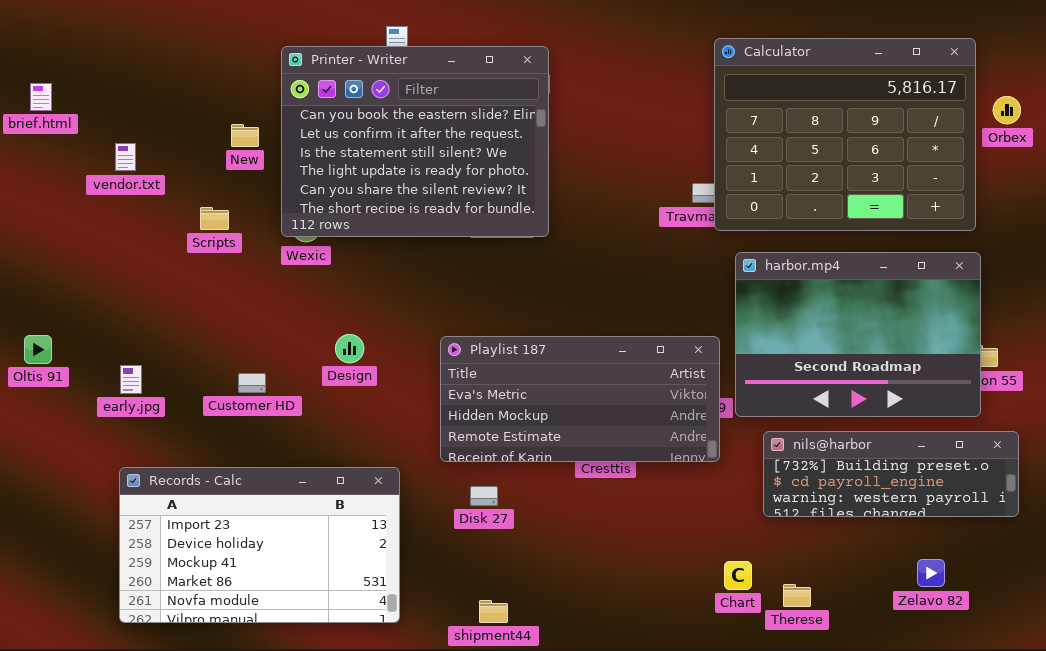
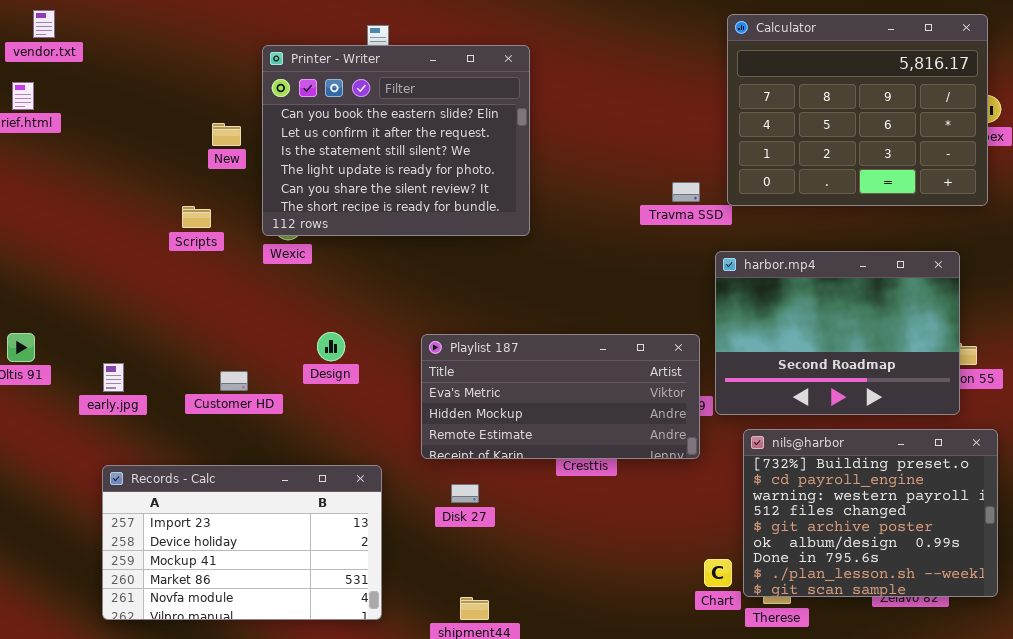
Calculator: [714,38,976,231] -> [727,14,988,206], moved
vendor.txt: [115,143,136,171] -> [33,10,55,38], moved
nils@harbor: [763,431,1019,517] -> [743,429,998,597], resized

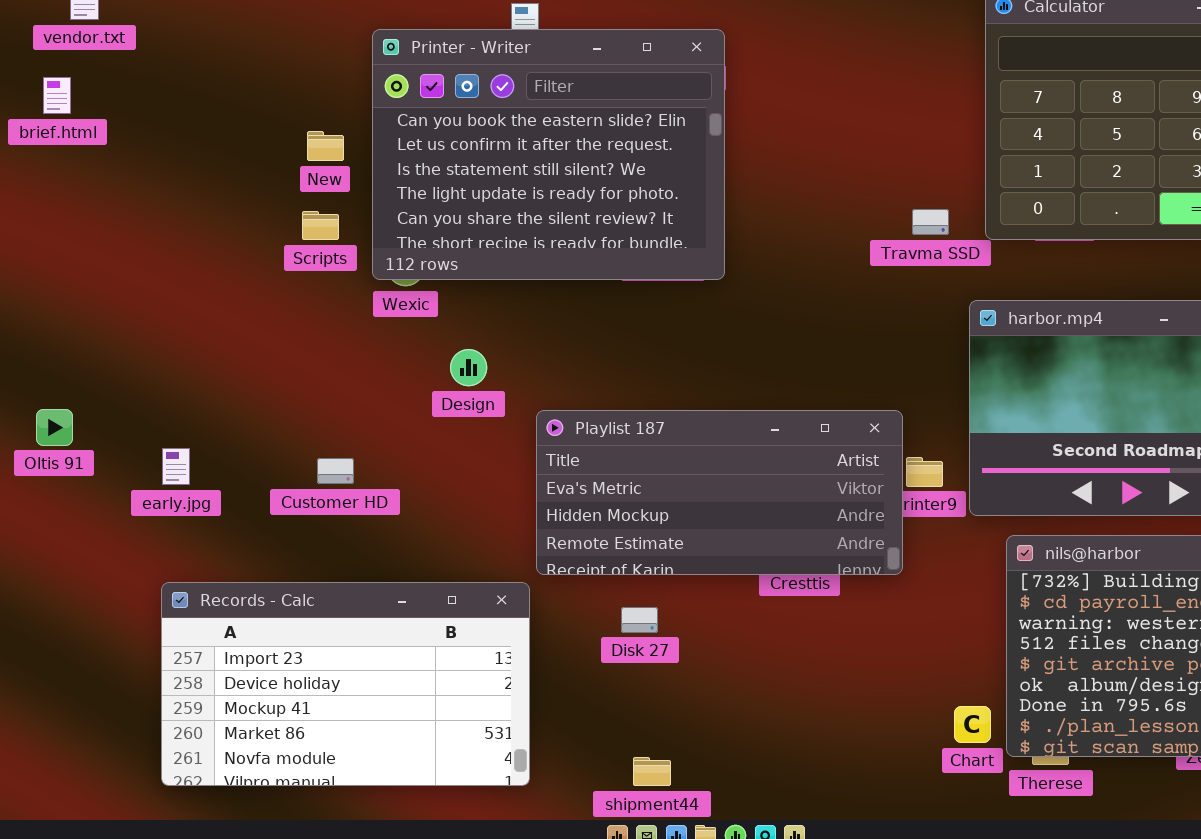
Scripts: [182,206,211,228] -> [302,211,339,240], moved
Design: [317,332,345,361] -> [450,349,487,386], moved
Playlist 187: [421,334,700,459] -> [536,410,903,575], moved

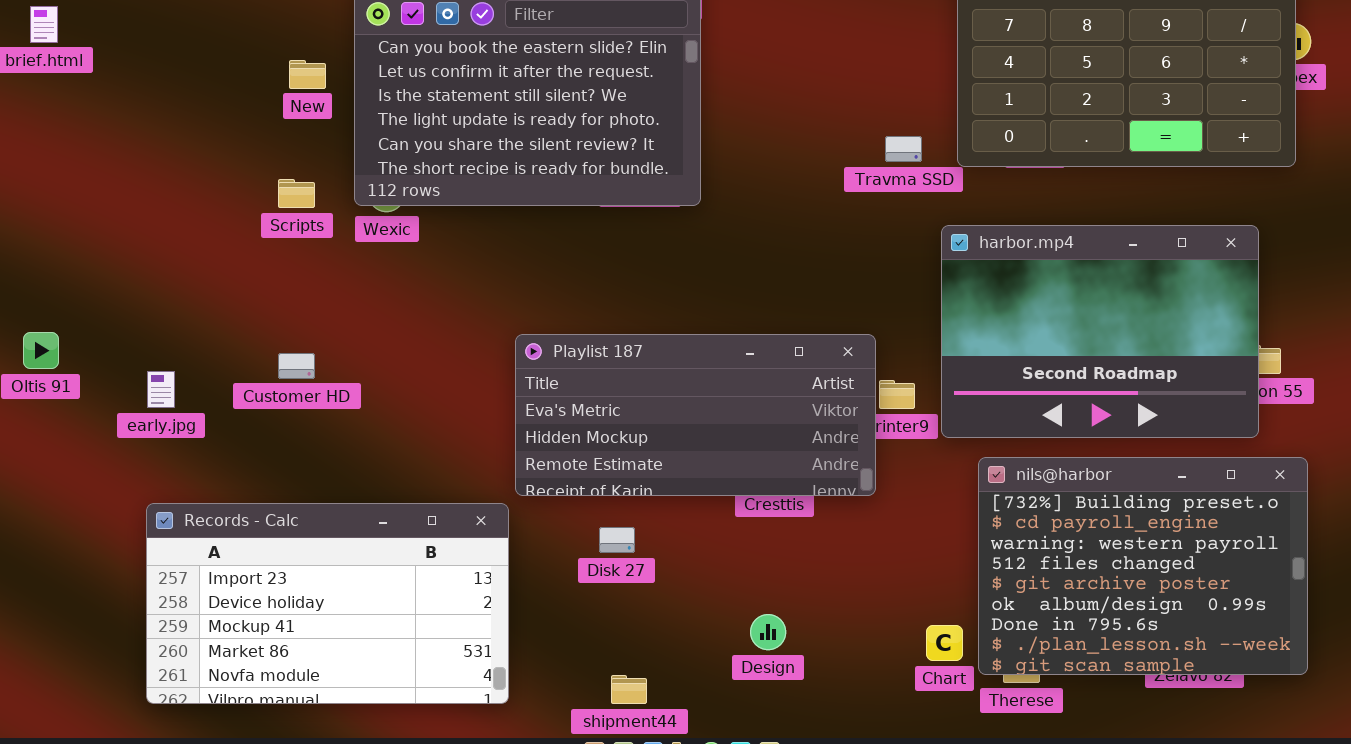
Scripts: [302,211,339,240] -> [278,179,315,208], moved
Design: [450,349,487,386] -> [750,614,786,650], moved
Customer HD: [317,458,354,484] -> [278,353,315,379], moved

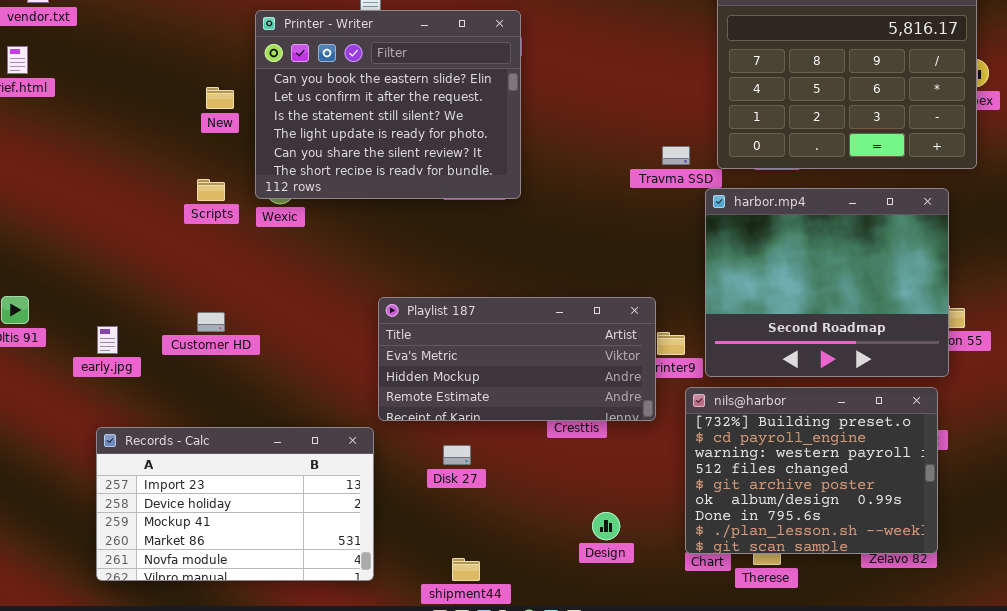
harbor.mp4: [941,225,1259,438] -> [705,188,949,377], resized
nils@harbor: [978,457,1308,675] -> [685,387,938,554], moved
Design: [750,614,786,650] -> [592,512,620,540], moved

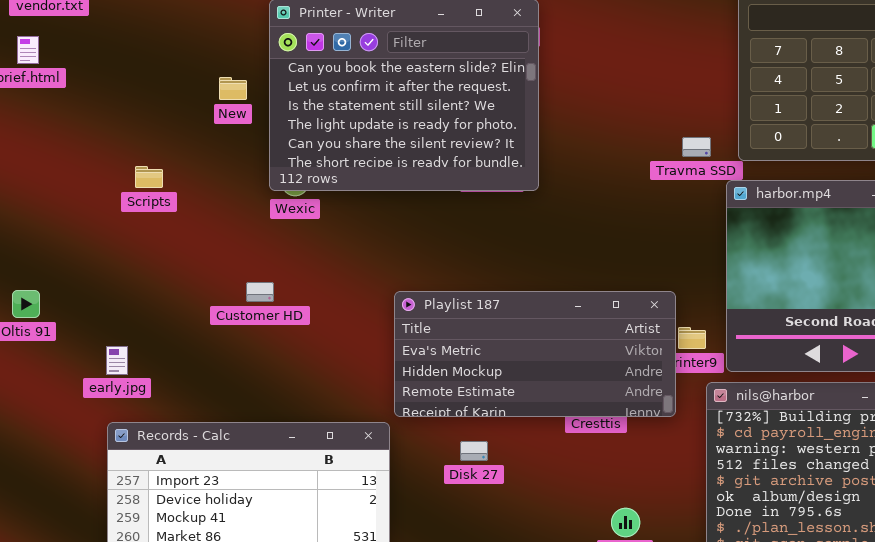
Scripts: [197,179,225,201] -> [135,166,163,188], moved
Customer HD: [197,312,225,332] -> [246,282,274,302], moved
early.jpg: [97,326,118,354] -> [106,346,128,375], moved

